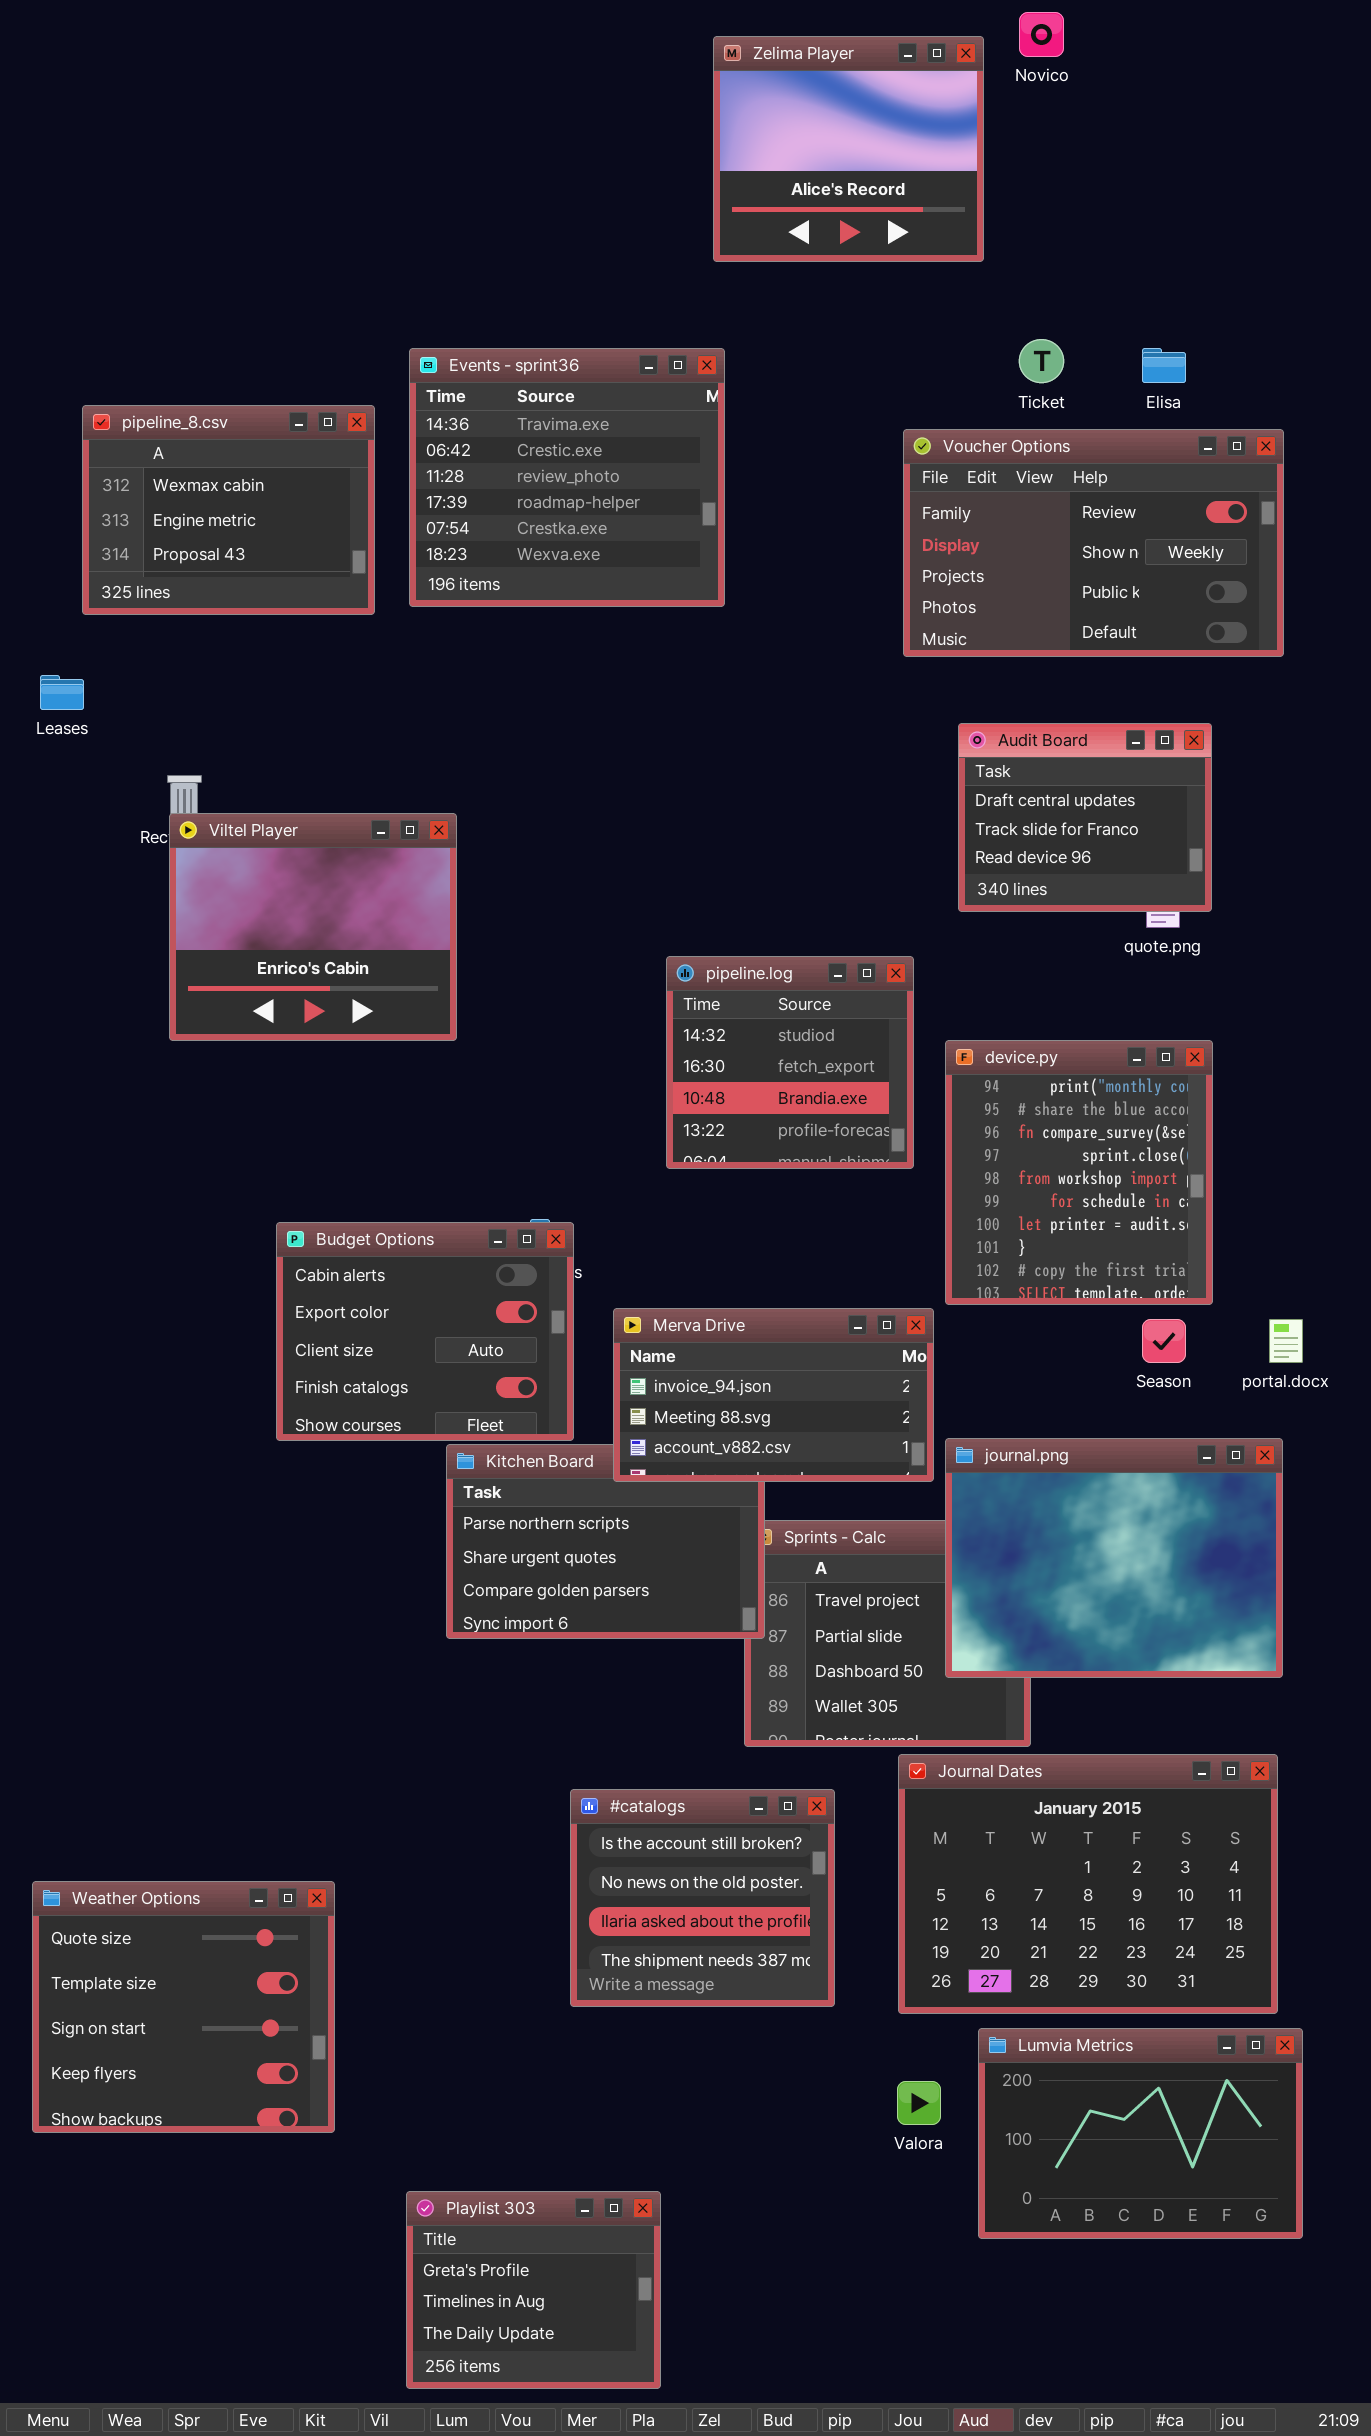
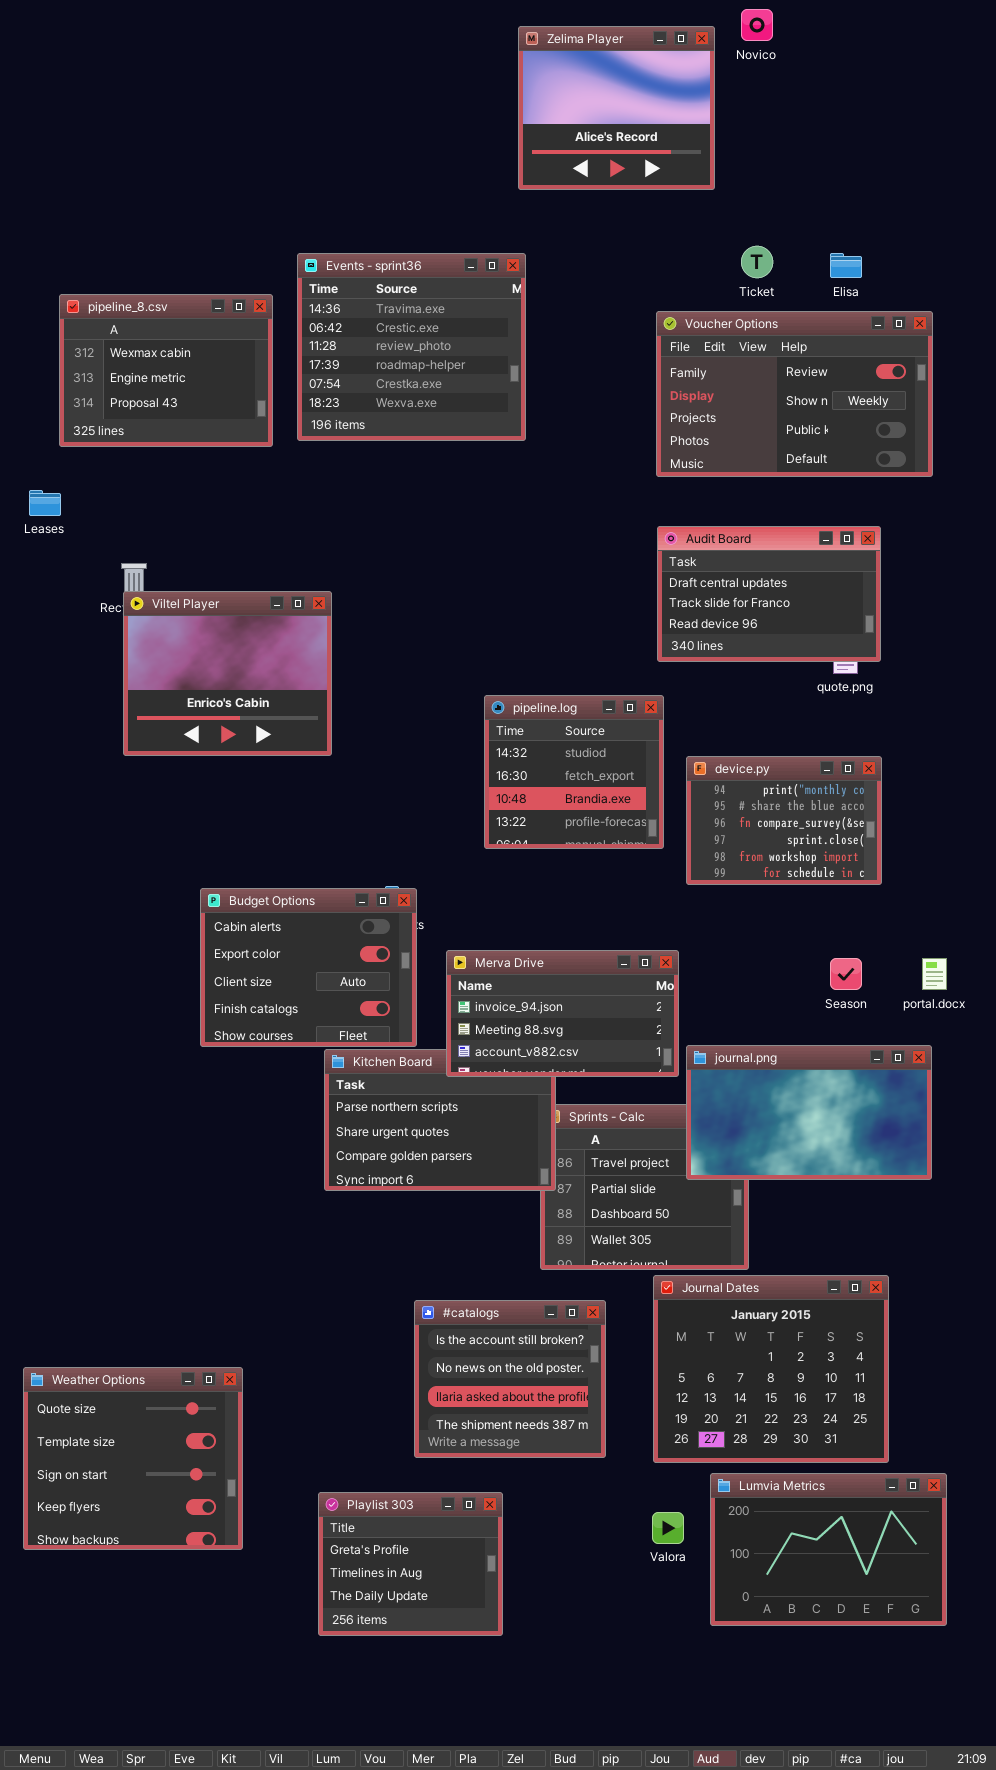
Audit Board: [958,723,1212,912] -> [657,526,881,662], resized
device.py: [945,1040,1213,1305] -> [686,756,882,885], resized
journal.png: [945,1438,1283,1678] -> [686,1045,932,1180], resized
Journal Dates: [898,1754,1278,2014] -> [653,1275,889,1463], resized
Playlist 303: [406,2191,661,2389] -> [318,1492,503,1636], moved

